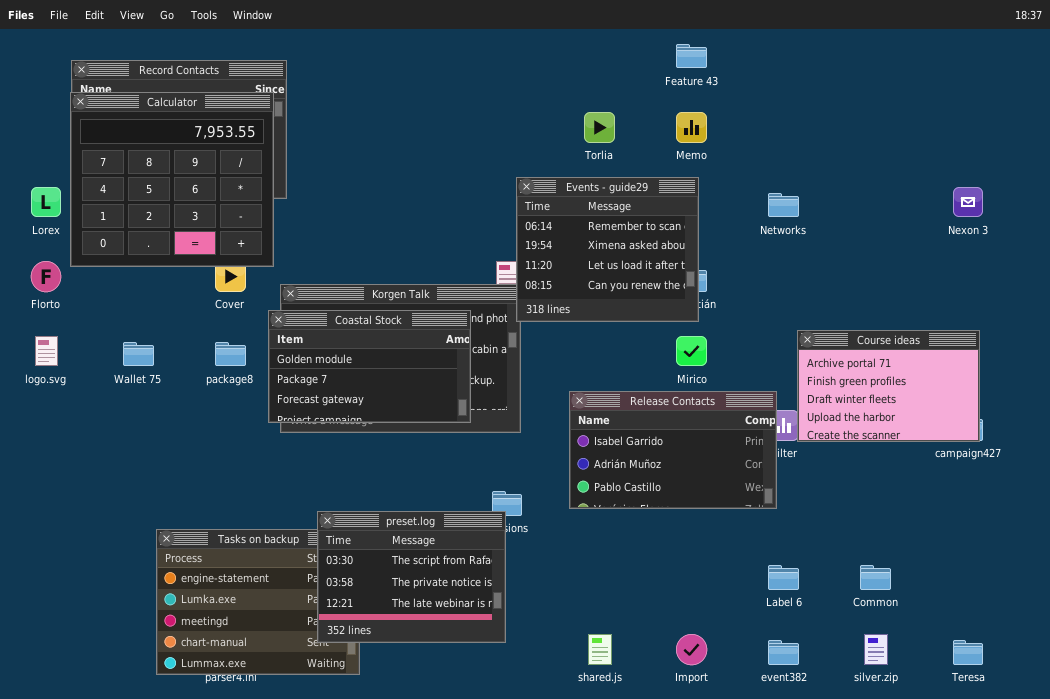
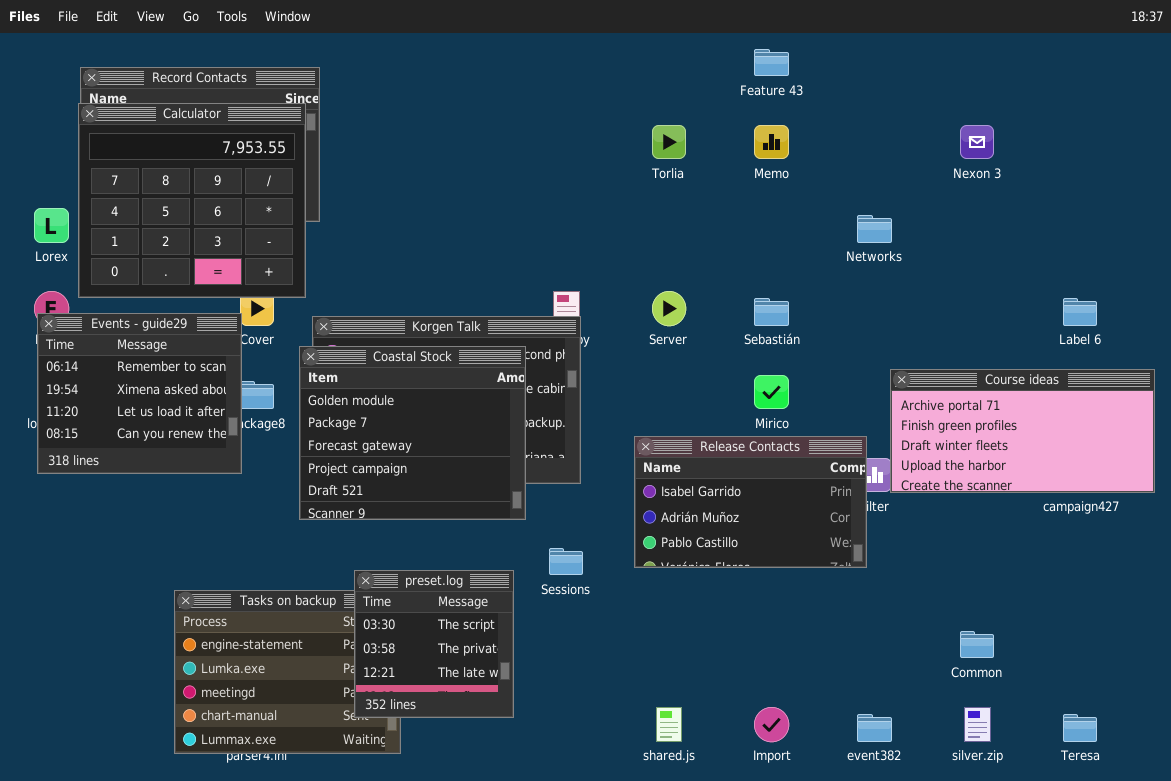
Events - guide29: [516,177,699,322] -> [37,313,242,474], moved
Nexon 3: [953,187,983,217] -> [960,125,994,159], moved
Coastal Stock: [268,310,471,423] -> [299,346,526,520], resized
Course ideas: [797,330,980,442] -> [890,369,1155,493], resized
preset.log: [317,511,506,643] -> [354,570,514,718], resized
Label 6: [768,565,799,590] -> [1063,298,1097,326], moved

